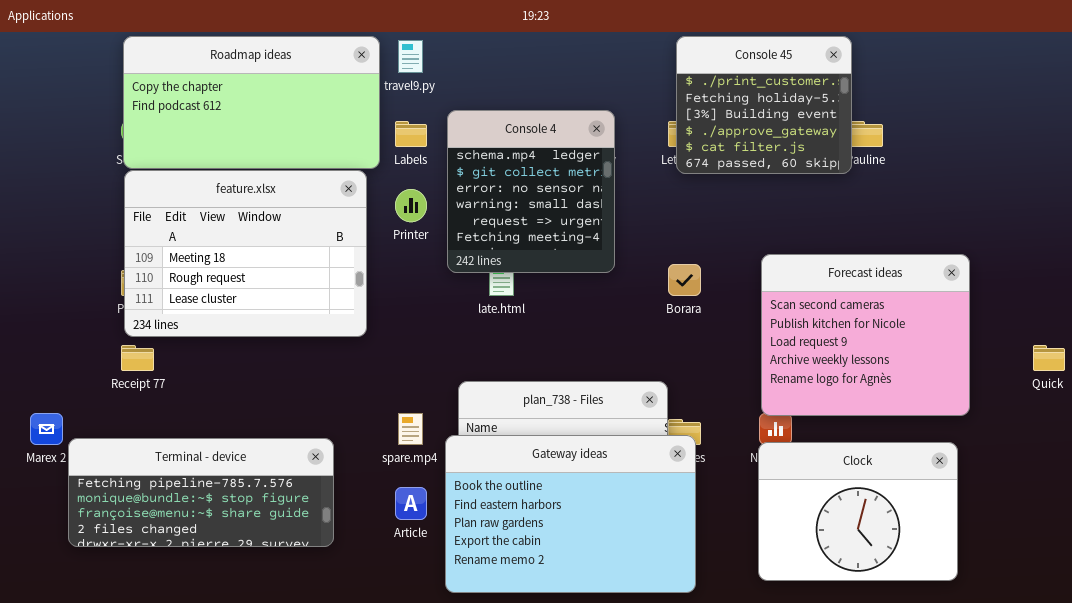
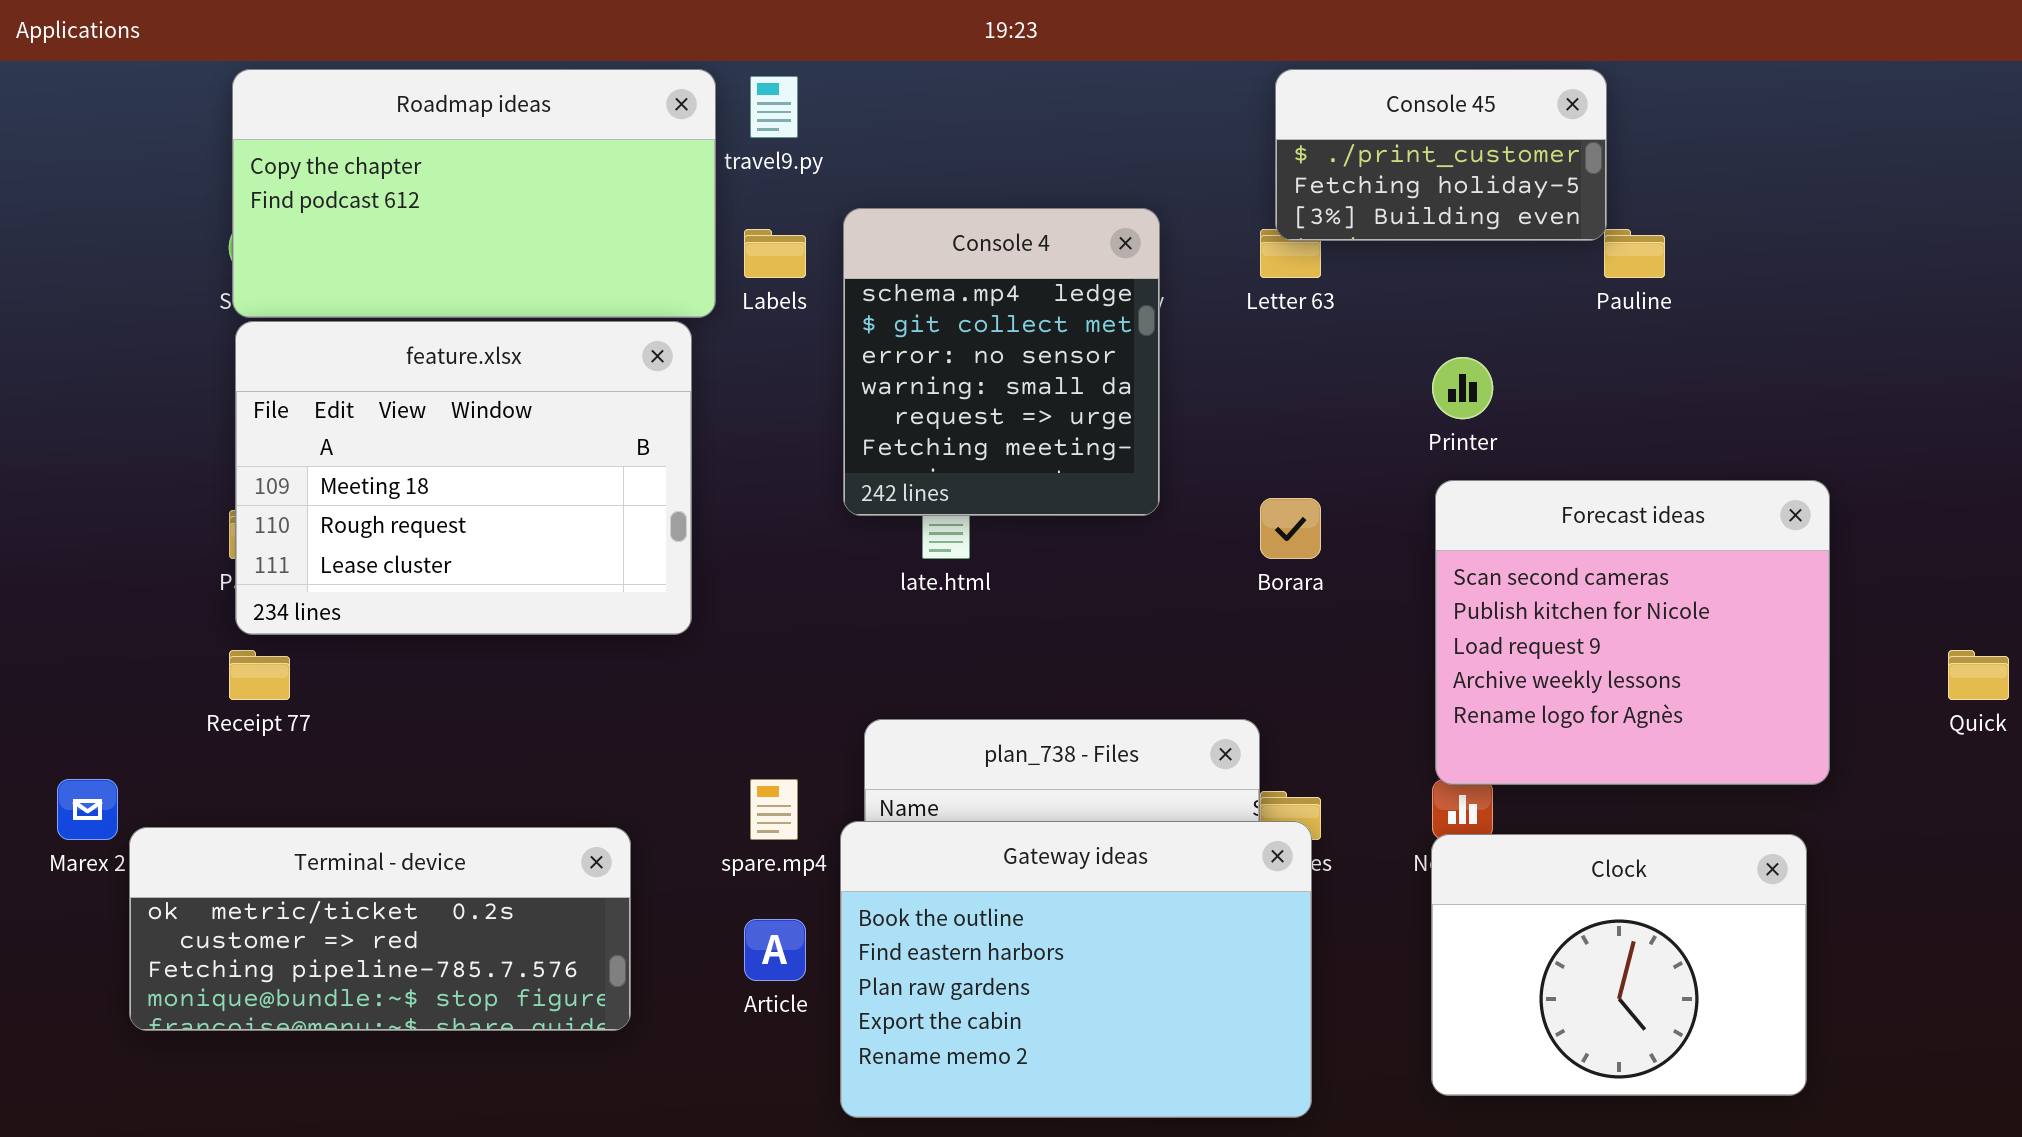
Console 45: [676,36,852,174] -> [1275,69,1607,241], resized
Printer: [395,189,427,222] -> [1432,357,1493,419], moved
Terminal - device: [68,438,334,547] -> [129,827,631,1031], scrolled up 2 rows

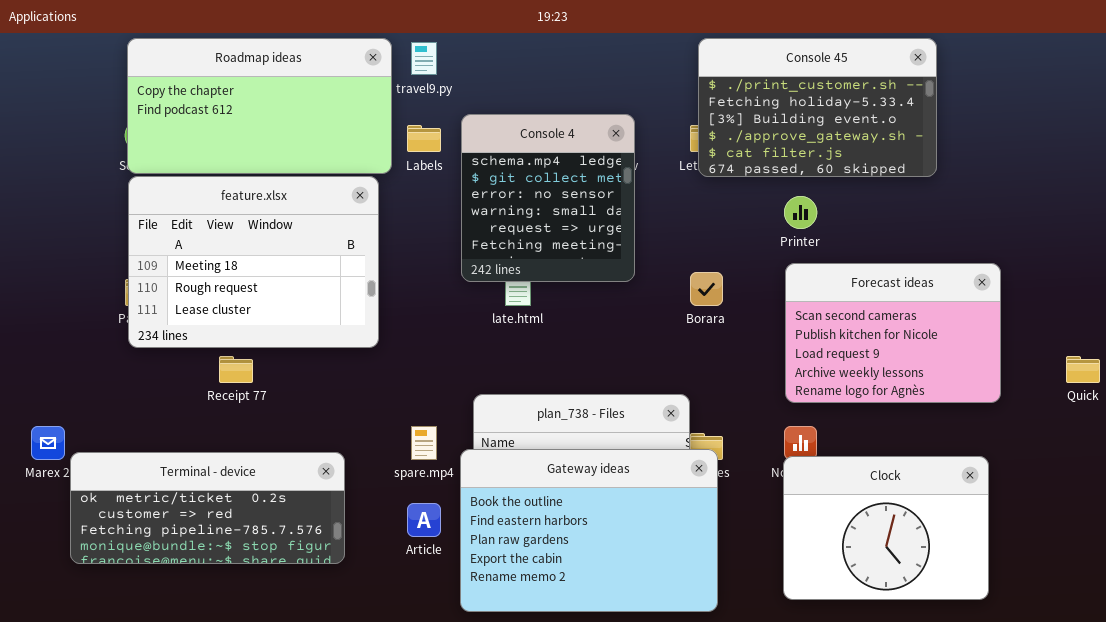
Console 45: [1275,69,1607,241] -> [698,38,937,177], resized
Forecast ideas: [1435,480,1830,785] -> [785,263,1001,403], resized
Receipt 77: [229,650,290,700] -> [219,356,253,383], moved

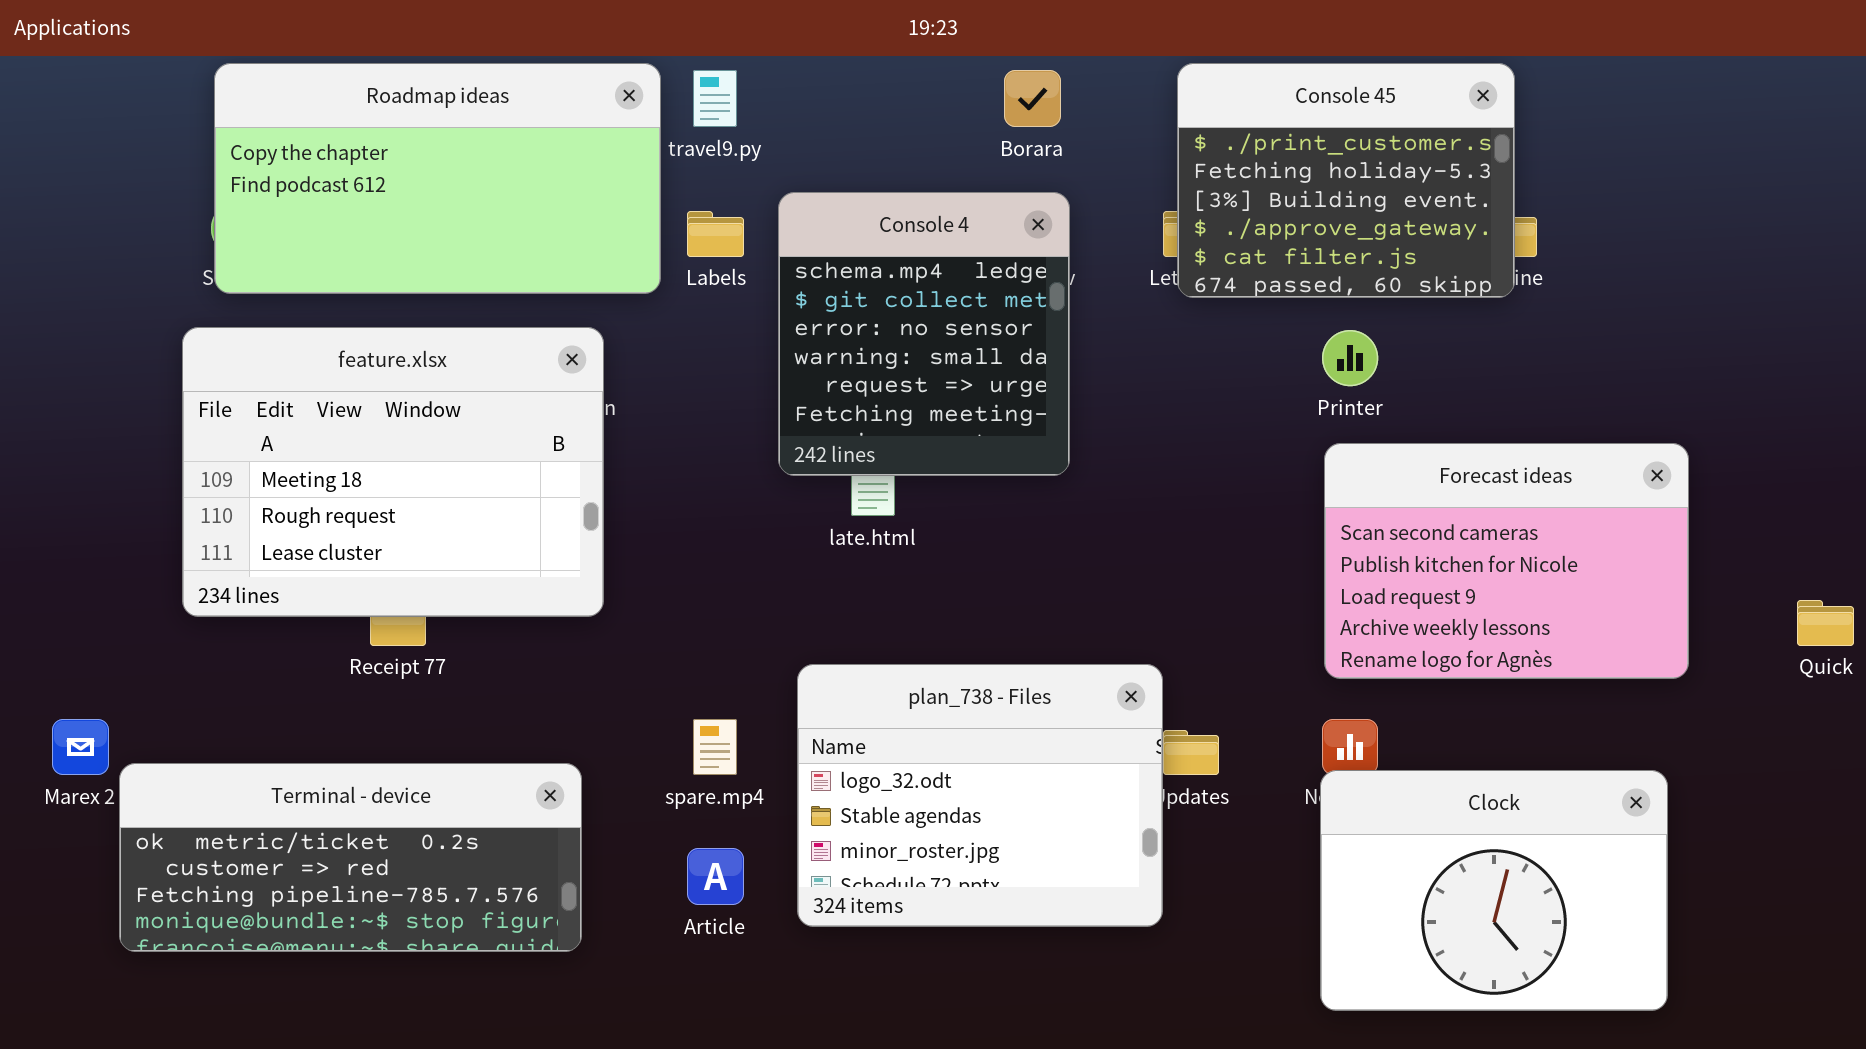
Console 45: [698,38,937,177] -> [1177,63,1515,298], resized
feature.xlsx: [128,176,379,348] -> [182,327,604,617], moved
Borara: [690,272,723,306] -> [1004,70,1061,127], moved
Gateway ideas: [460,449,718,612] -> none, closed

